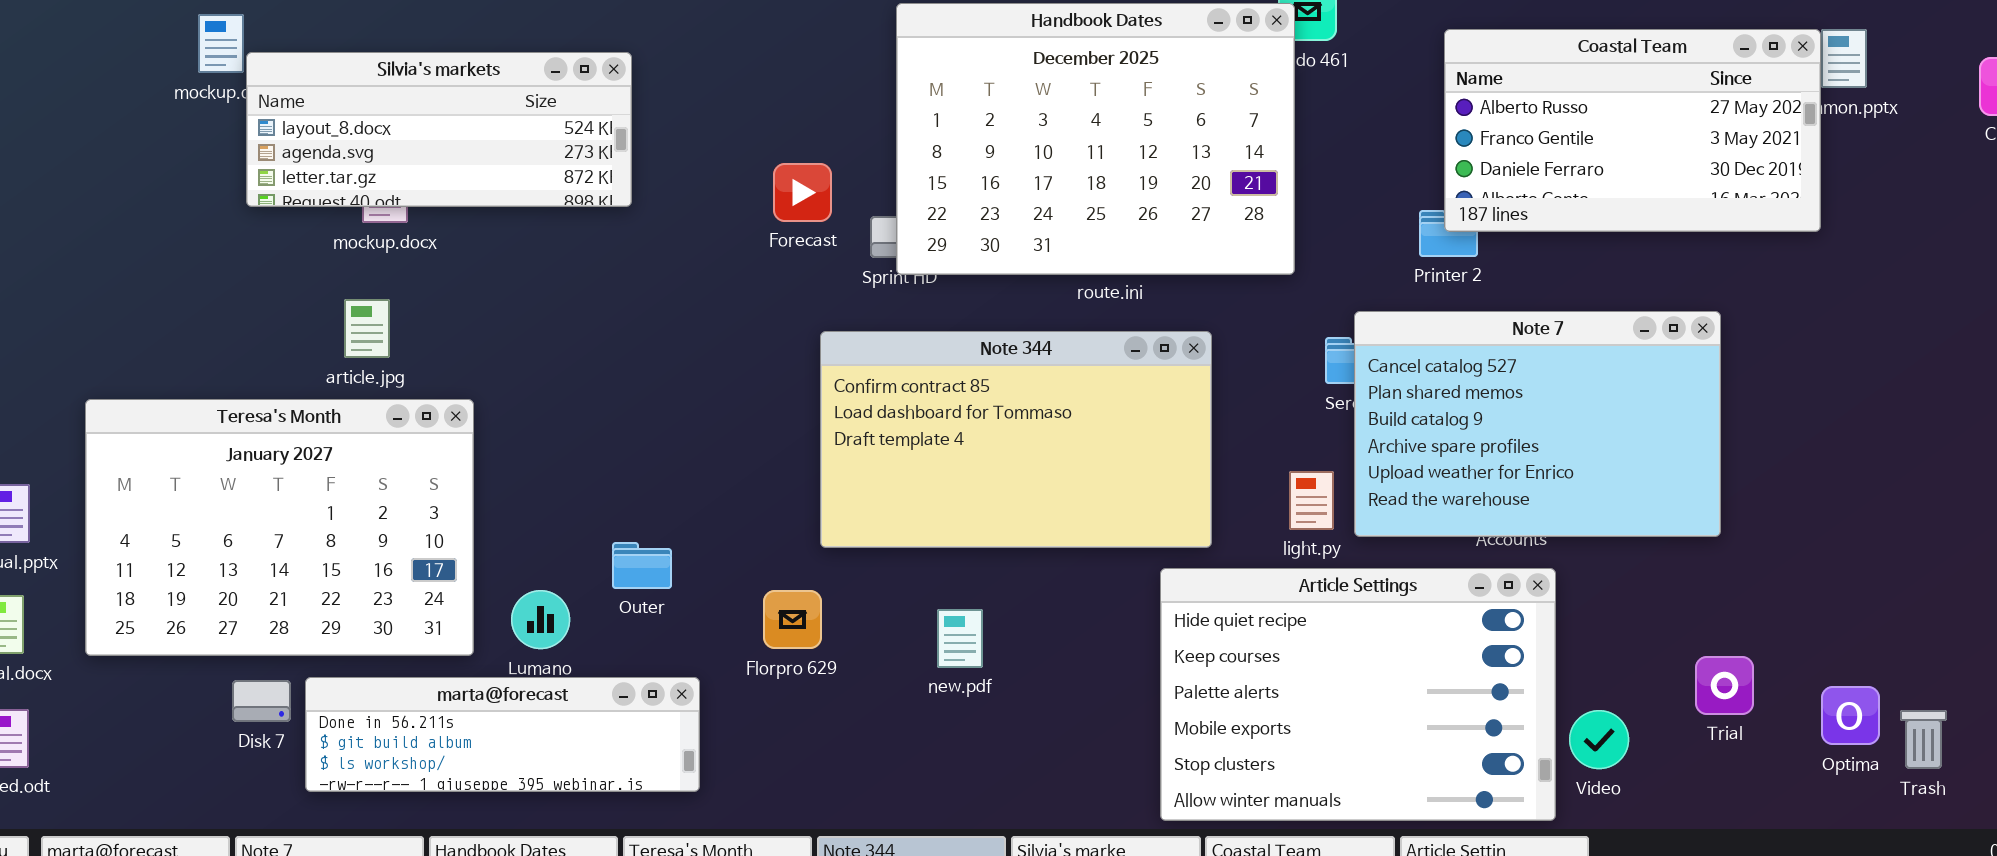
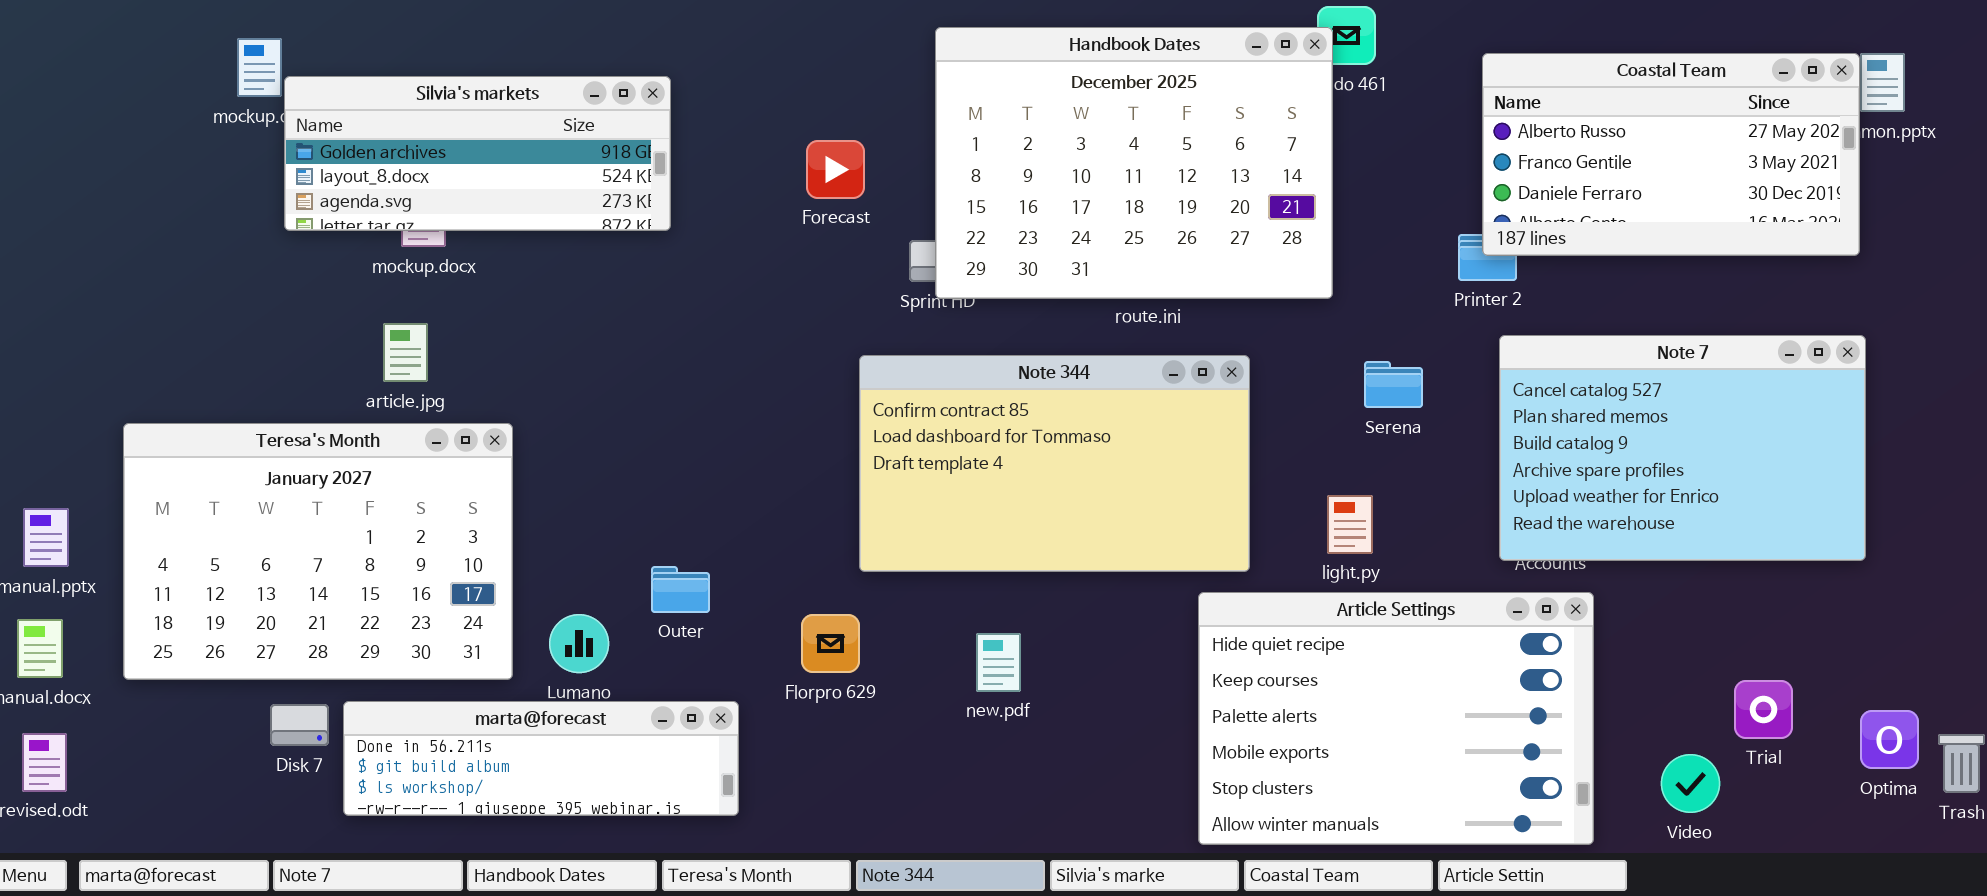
Silvia's markets: [246,52,632,207] -> [284,76,671,231], scrolled up 1 row
Forecast: [773,163,832,222] -> [806,140,865,199], moved
Note 7: [1354,311,1721,537] -> [1499,335,1866,561], moved
Video: [1569,710,1629,769] -> [1661,754,1720,813], moved

